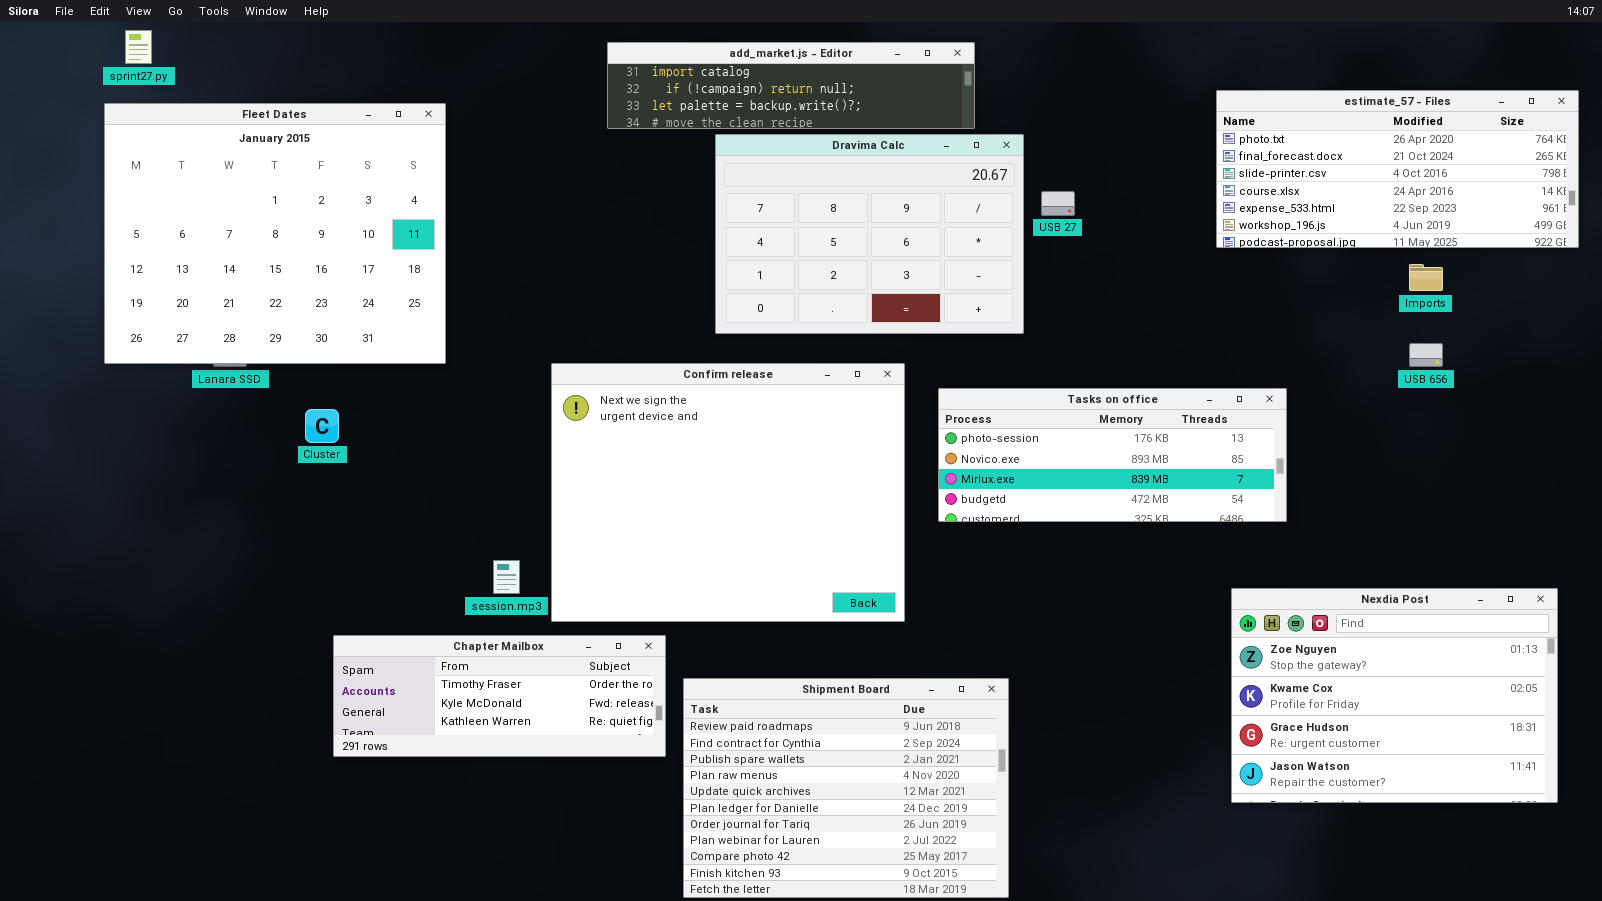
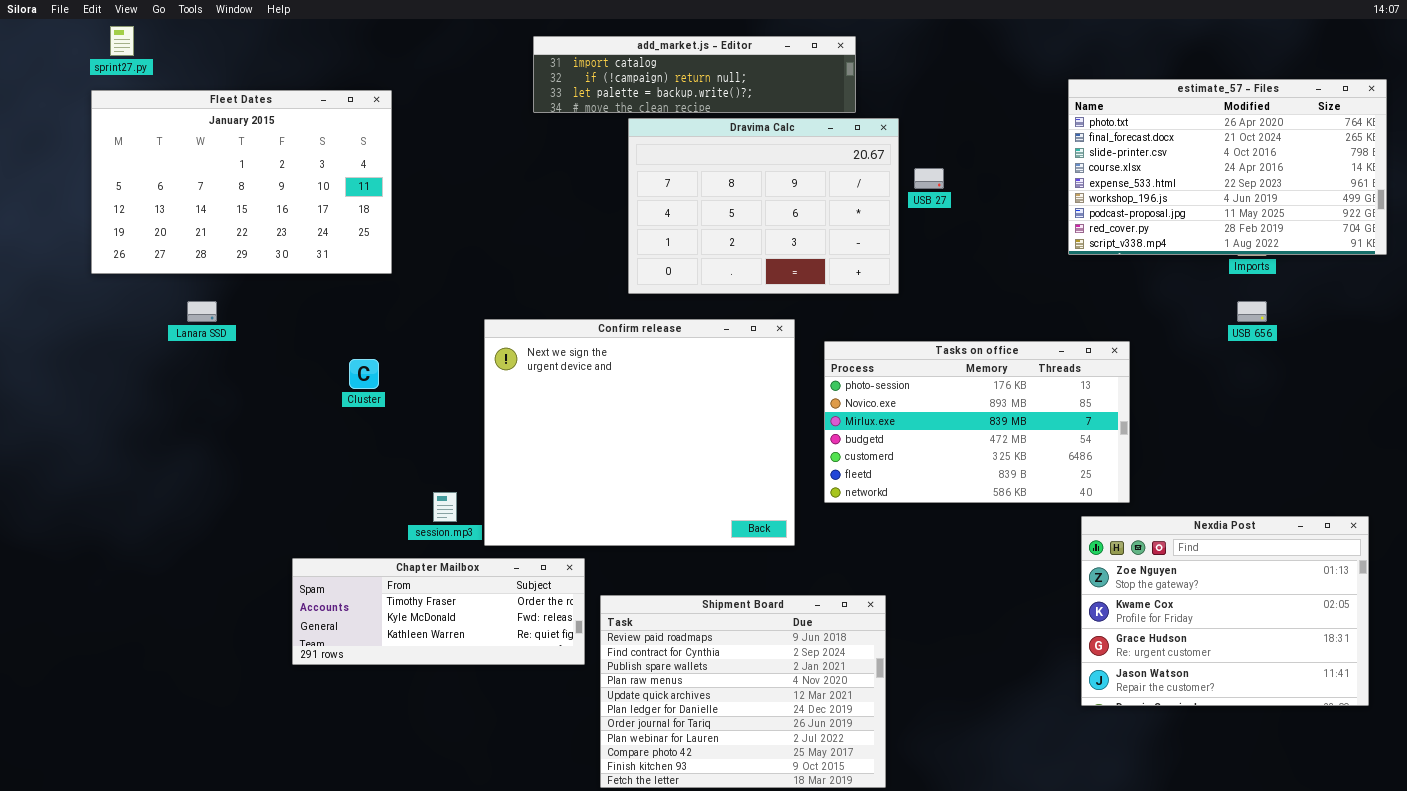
estimate_57 - Files: [1216,90,1579,248] -> [1068,79,1387,255], resized
Fleet Dates: [104,103,446,364] -> [91,90,392,274], resized
Tasks on office: [938,388,1287,522] -> [824,341,1130,503], resized
Cluster: [305,409,339,443] -> [349,359,379,389], moved

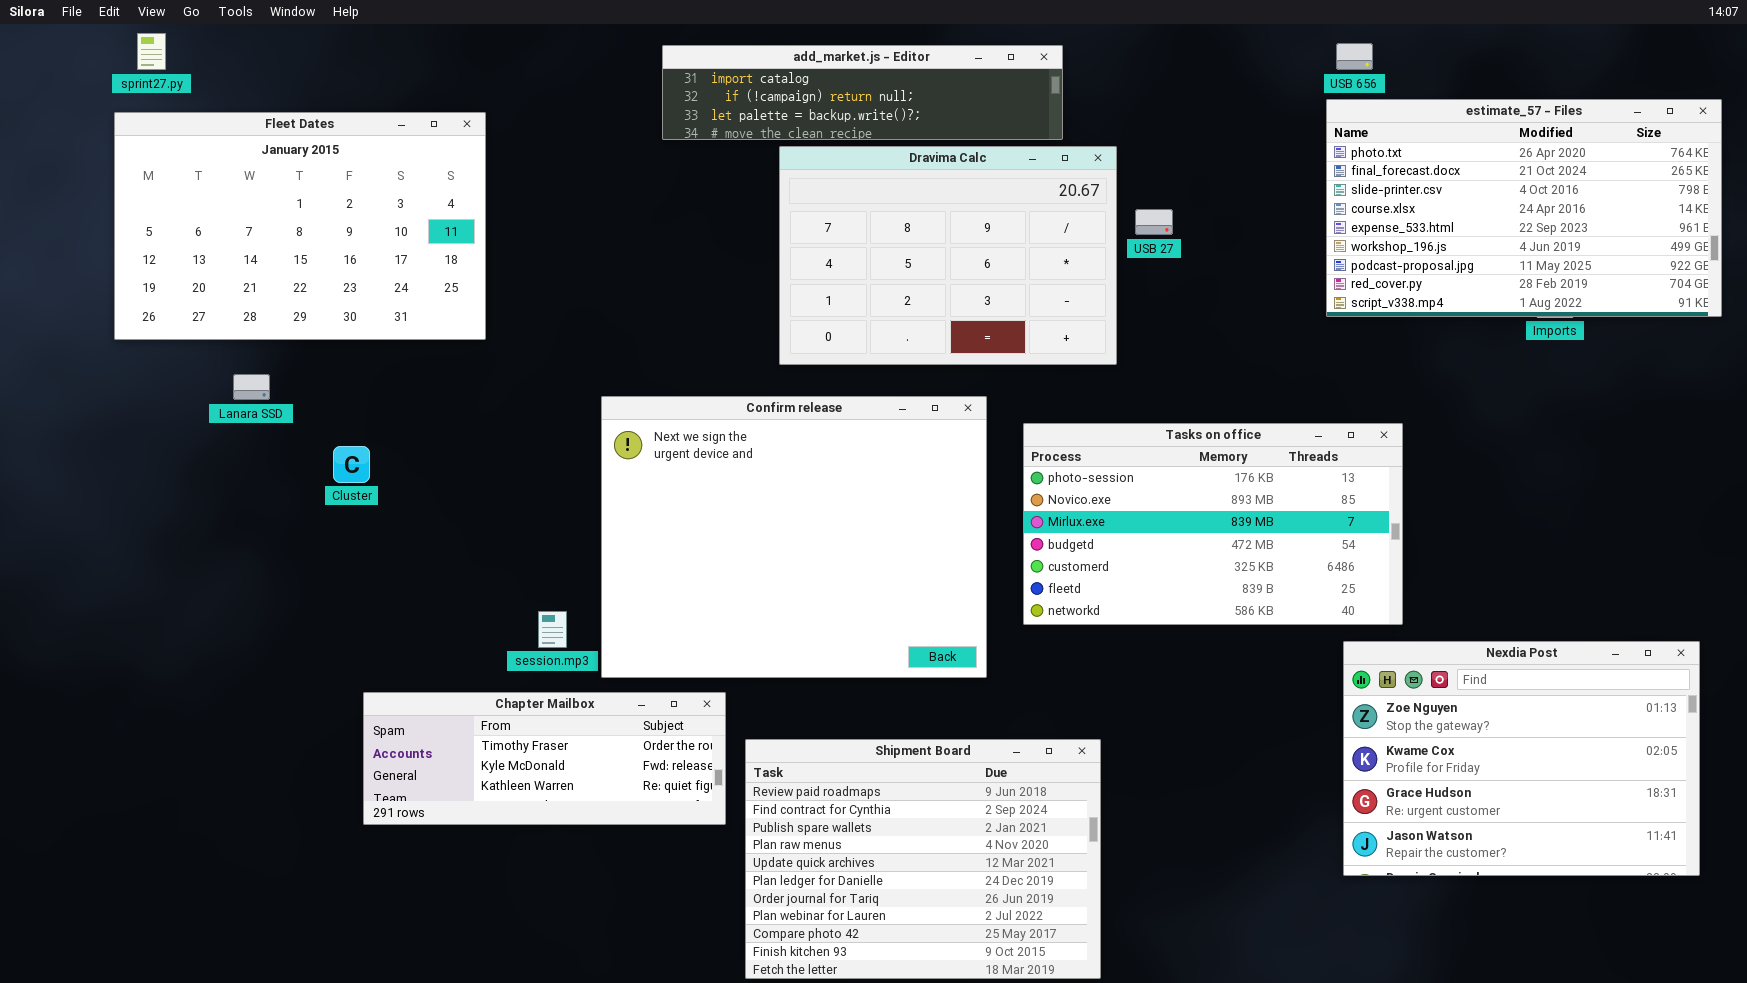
USB 656: [1237,301,1267,322] -> [1336,43,1373,70], moved
Cluster: [349,359,379,389] -> [333,446,370,483], moved

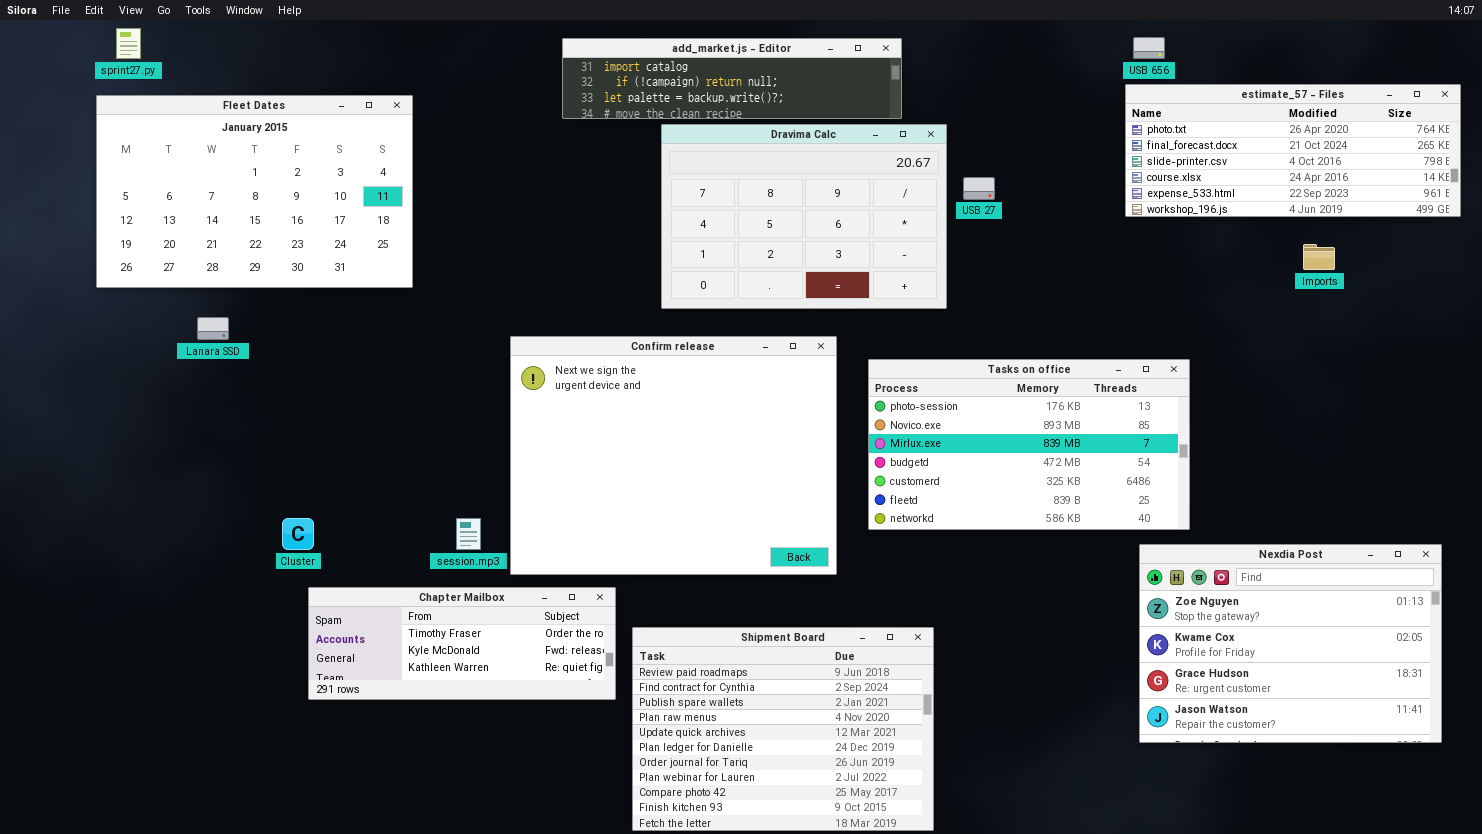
estimate_57 - Files: [1326,99,1722,317] -> [1125,84,1461,217], resized
Cluster: [333,446,370,483] -> [282,518,314,550], moved

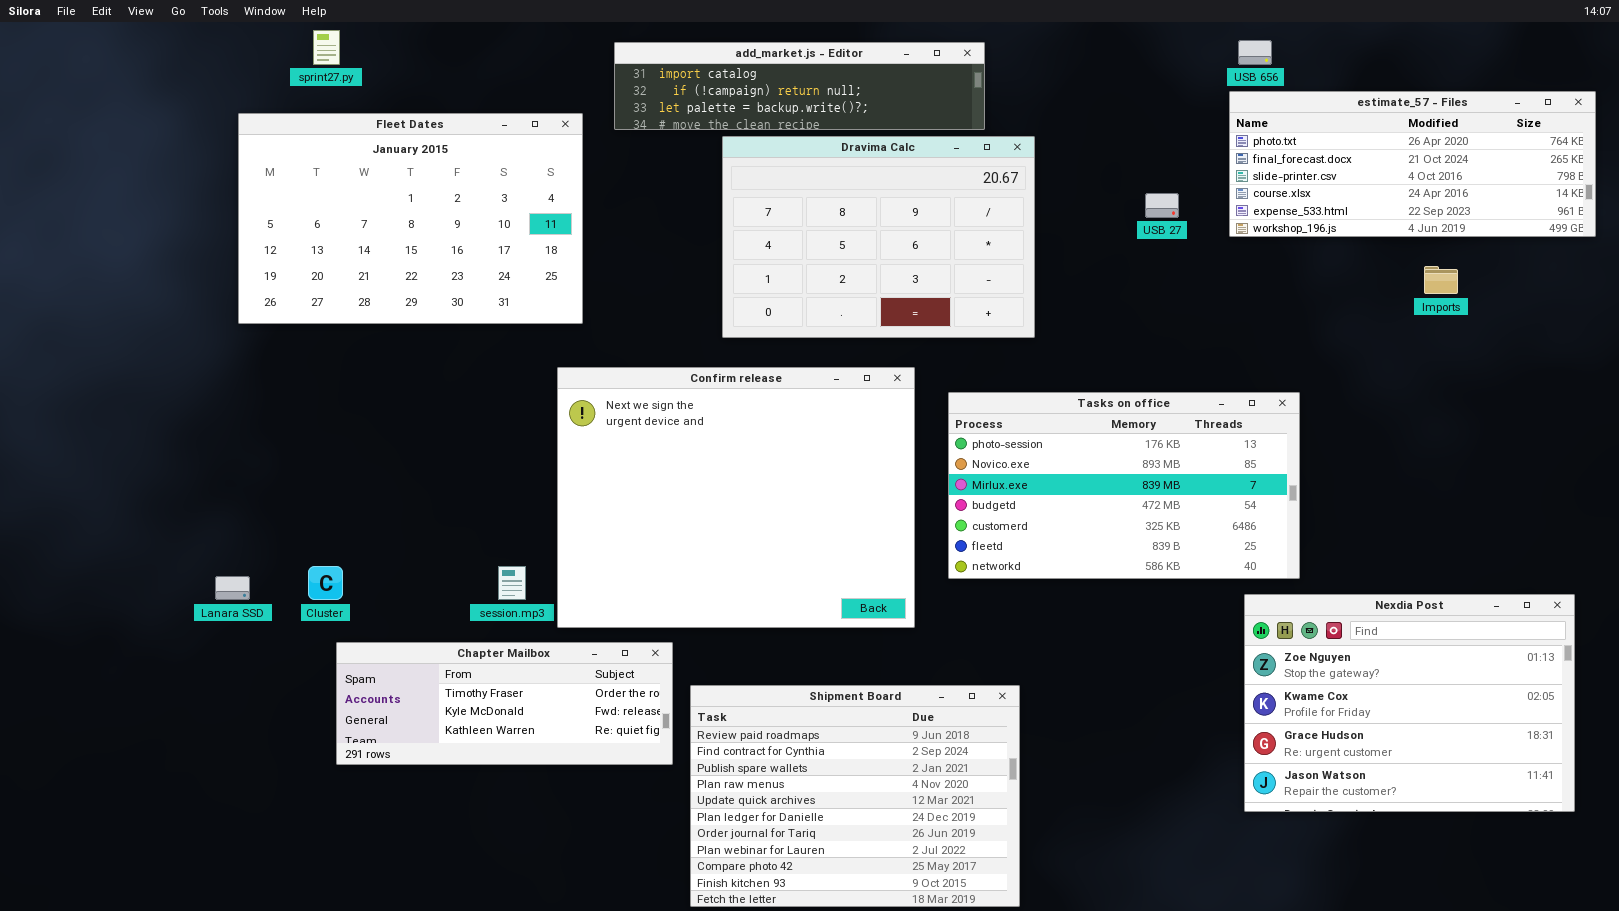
sprint27.py: [116,28,141,59] -> [313,30,340,65], moved
Fleet Dates: [96,95,413,288] -> [238,113,583,324], moved
USB 27: [963,177,995,200] -> [1145,193,1179,218], moved
Lanara SSD: [197,317,229,340] -> [215,576,250,600], moved

